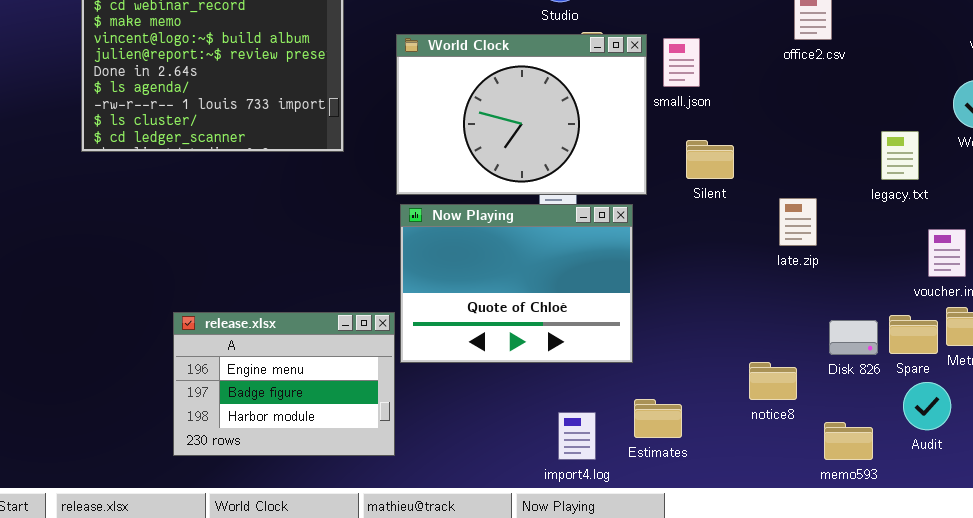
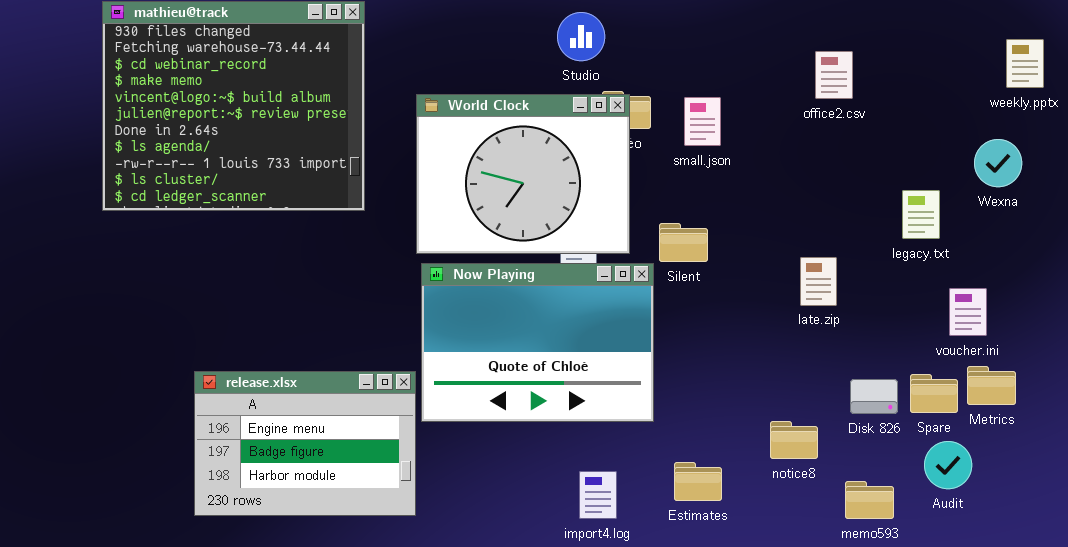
World Clock: [396,34,647,195] -> [416,94,630,254], resized
Silent: [686,140,734,179] -> [659,223,708,262], moved
Estimates: [634,399,682,438] -> [674,462,722,501], moved

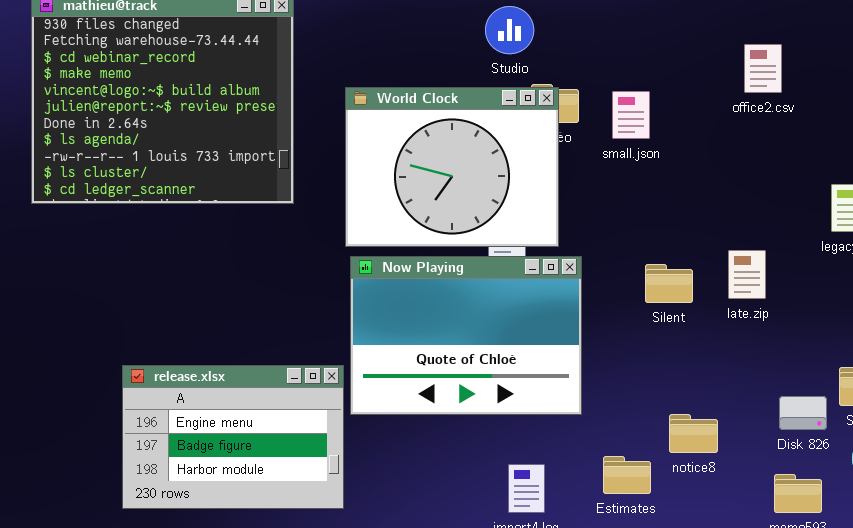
Silent: [659,223,708,262] -> [645,264,693,303], moved
Disk 826: [850,379,898,414] -> [779,396,827,430], moved
notice8: [770,421,818,459] -> [669,414,718,453], moved

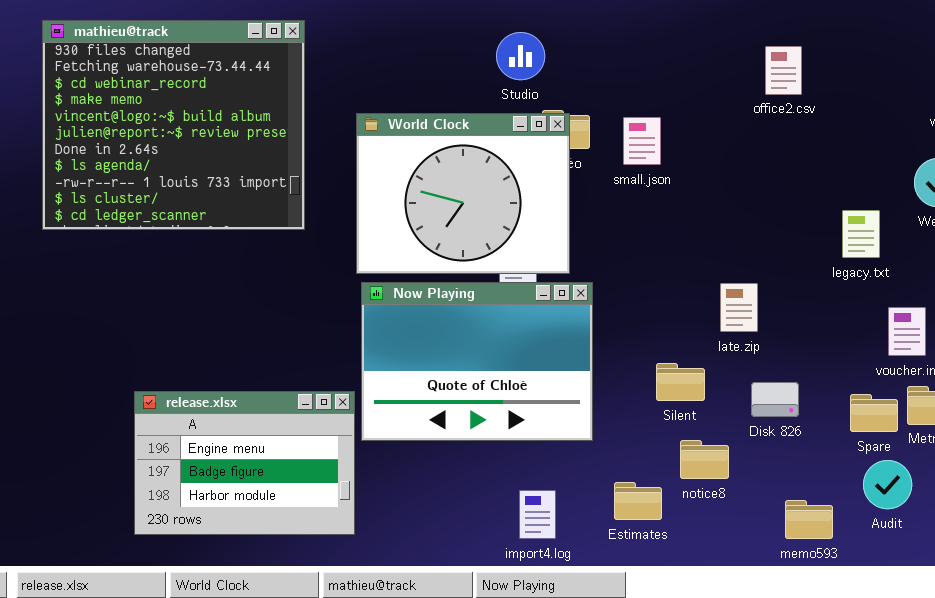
office2.csv: [744,44,782,93] -> [765,46,802,95], moved
late.zip: [728,250,766,299] -> [720,283,758,332], moved
Silent: [645,264,693,303] -> [656,363,705,401], moved
Disk 826: [779,396,827,430] -> [751,382,799,417], moved

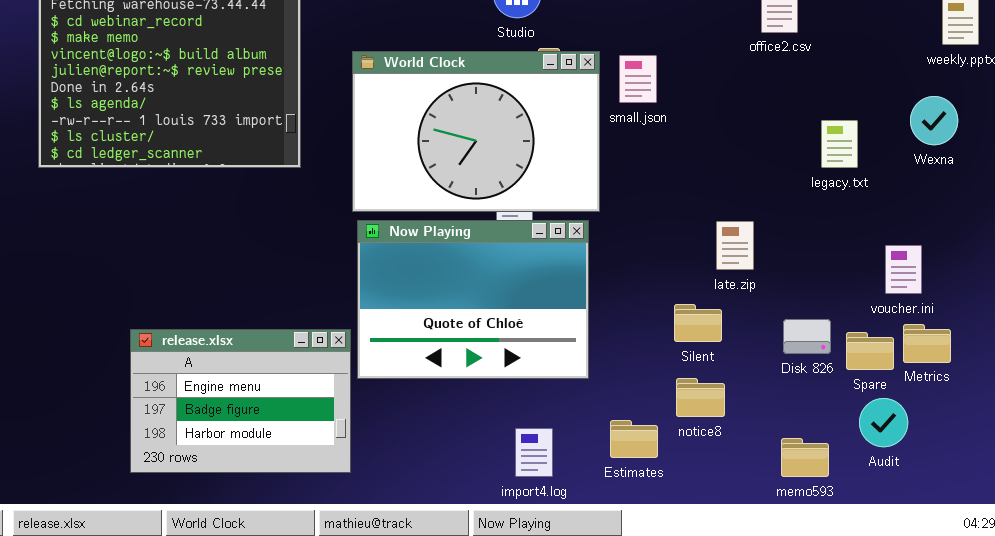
World Clock: [356,113,570,274] -> [352,51,600,212], resized
legacy.txt: [842,210,880,258] -> [821,120,858,168], moved
Silent: [656,363,705,401] -> [674,304,722,342], moved
Disk 826: [751,382,799,417] -> [783,319,831,354], moved

